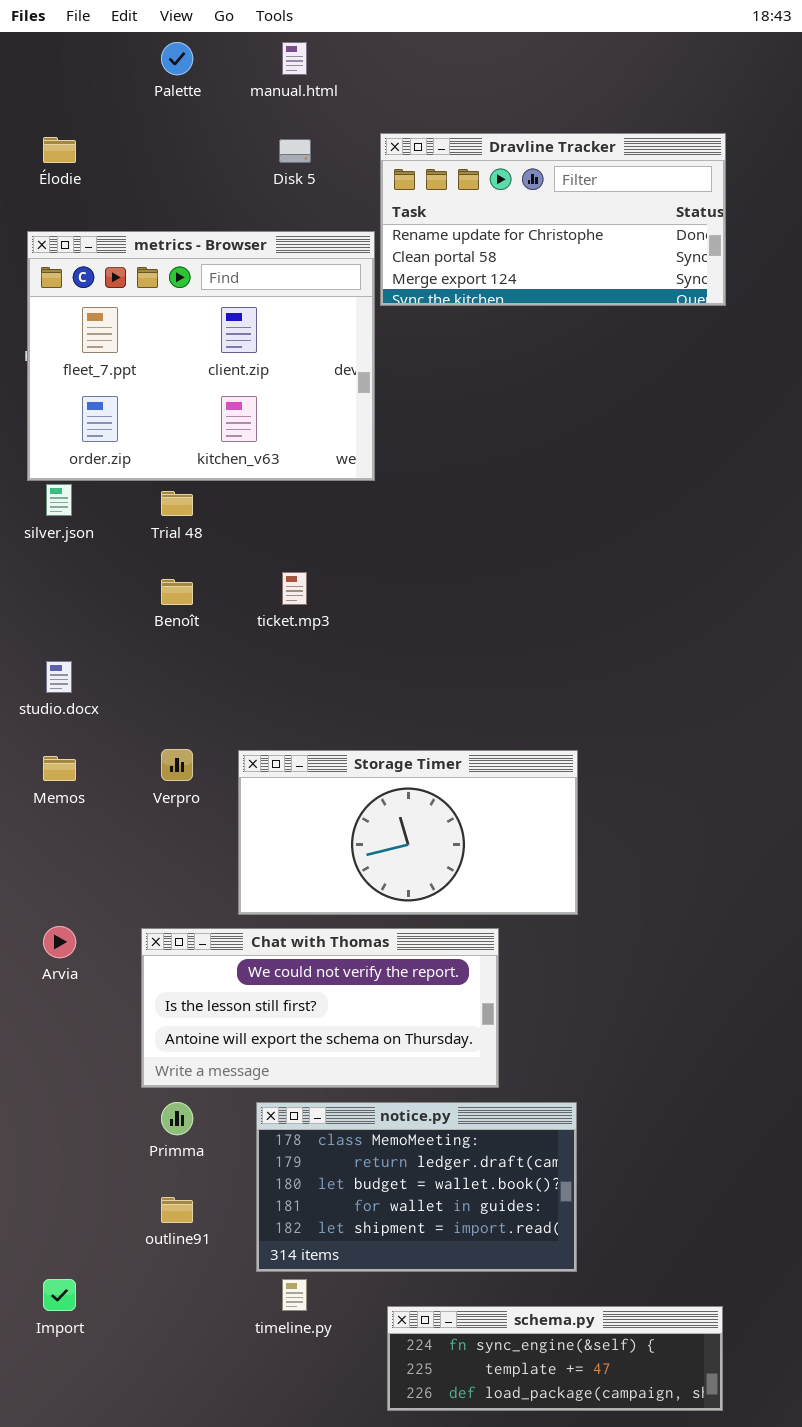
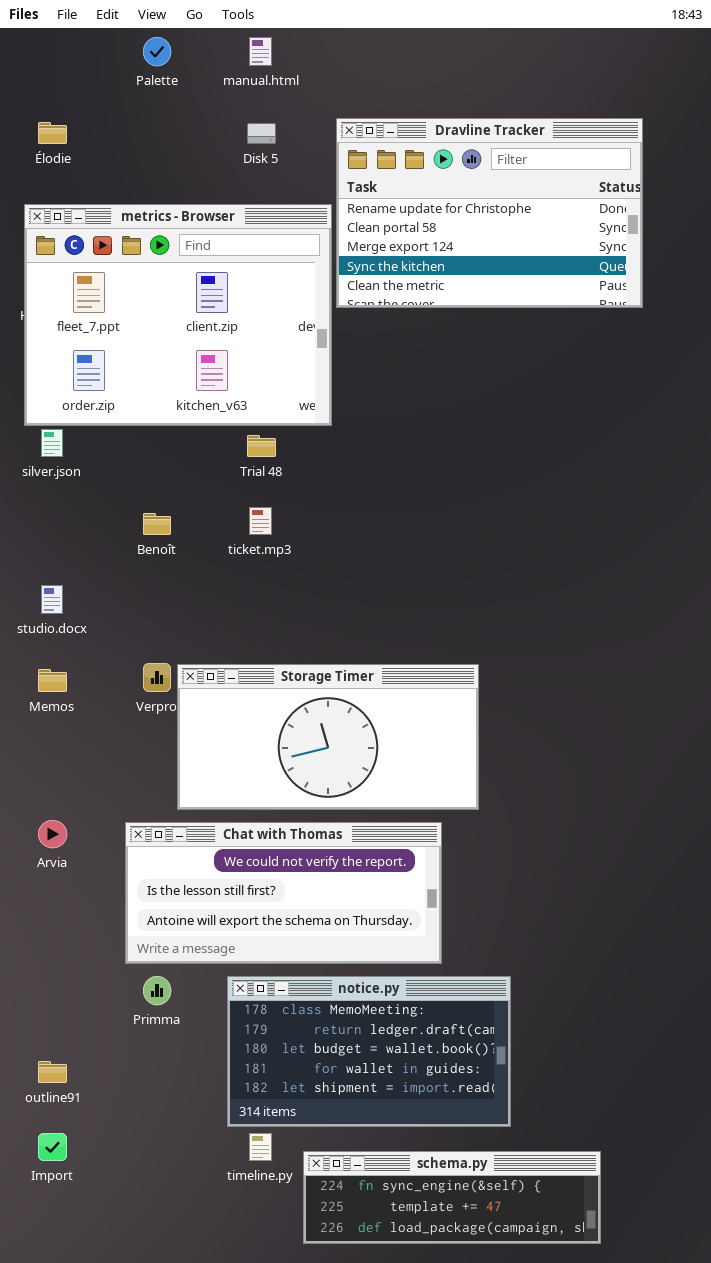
Dravline Tracker: [380,133,726,306] -> [336,118,643,308], resized
Trial 48: [161,491,193,516] -> [247,435,276,457], moved
Storage Timer: [238,750,578,915] -> [177,664,479,810], moved
outline91: [161,1197,193,1223] -> [38,1061,67,1083], moved
schema.py: [387,1306,723,1411] -> [303,1151,601,1244], moved

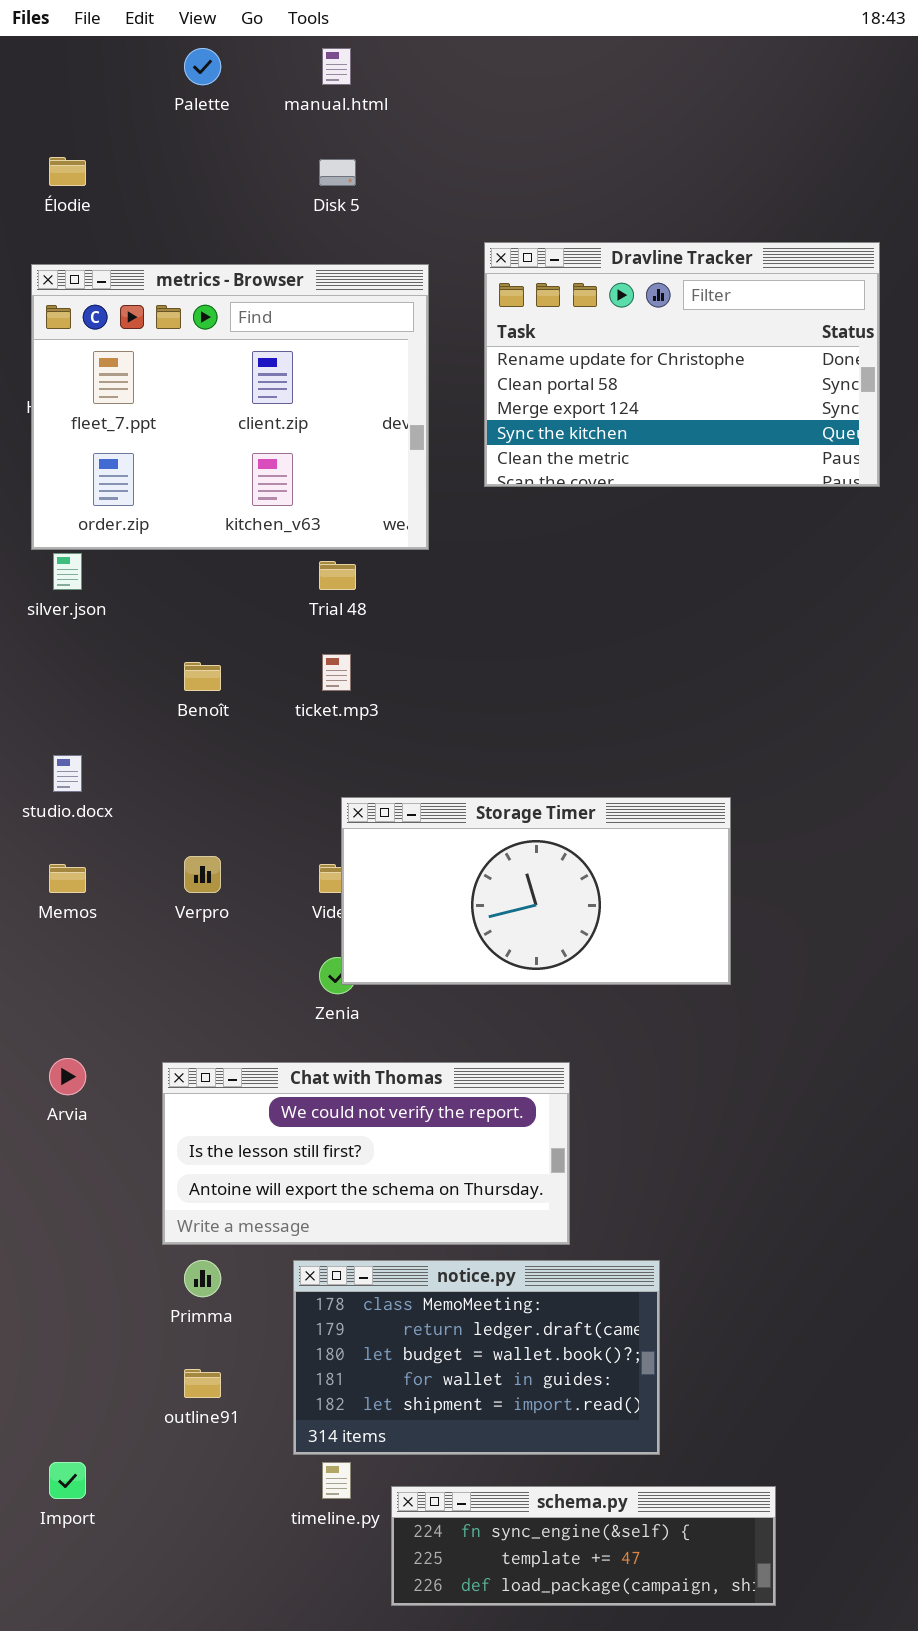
Dravline Tracker: [336,118,643,308] -> [484,242,880,487], moved
Storage Timer: [177,664,479,810] -> [341,797,731,985], moved
outline91: [38,1061,67,1083] -> [184,1369,221,1398], moved

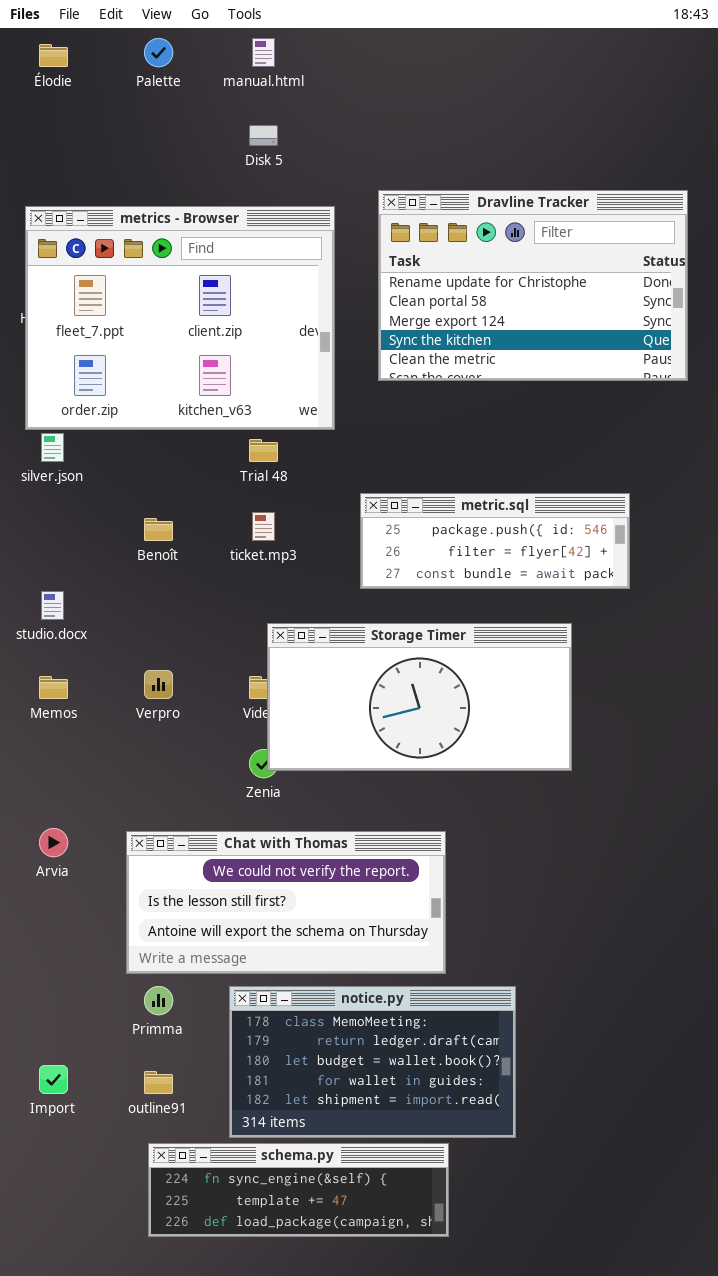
Élodie: [49,157,86,186] -> [39,44,68,67], moved
metric.sql: none -> [360,493,630,589], opened
Import: [49,1462,86,1499] -> [39,1065,68,1094], moved
schema.py: [391,1486,776,1606] -> [148,1143,449,1237], moved

